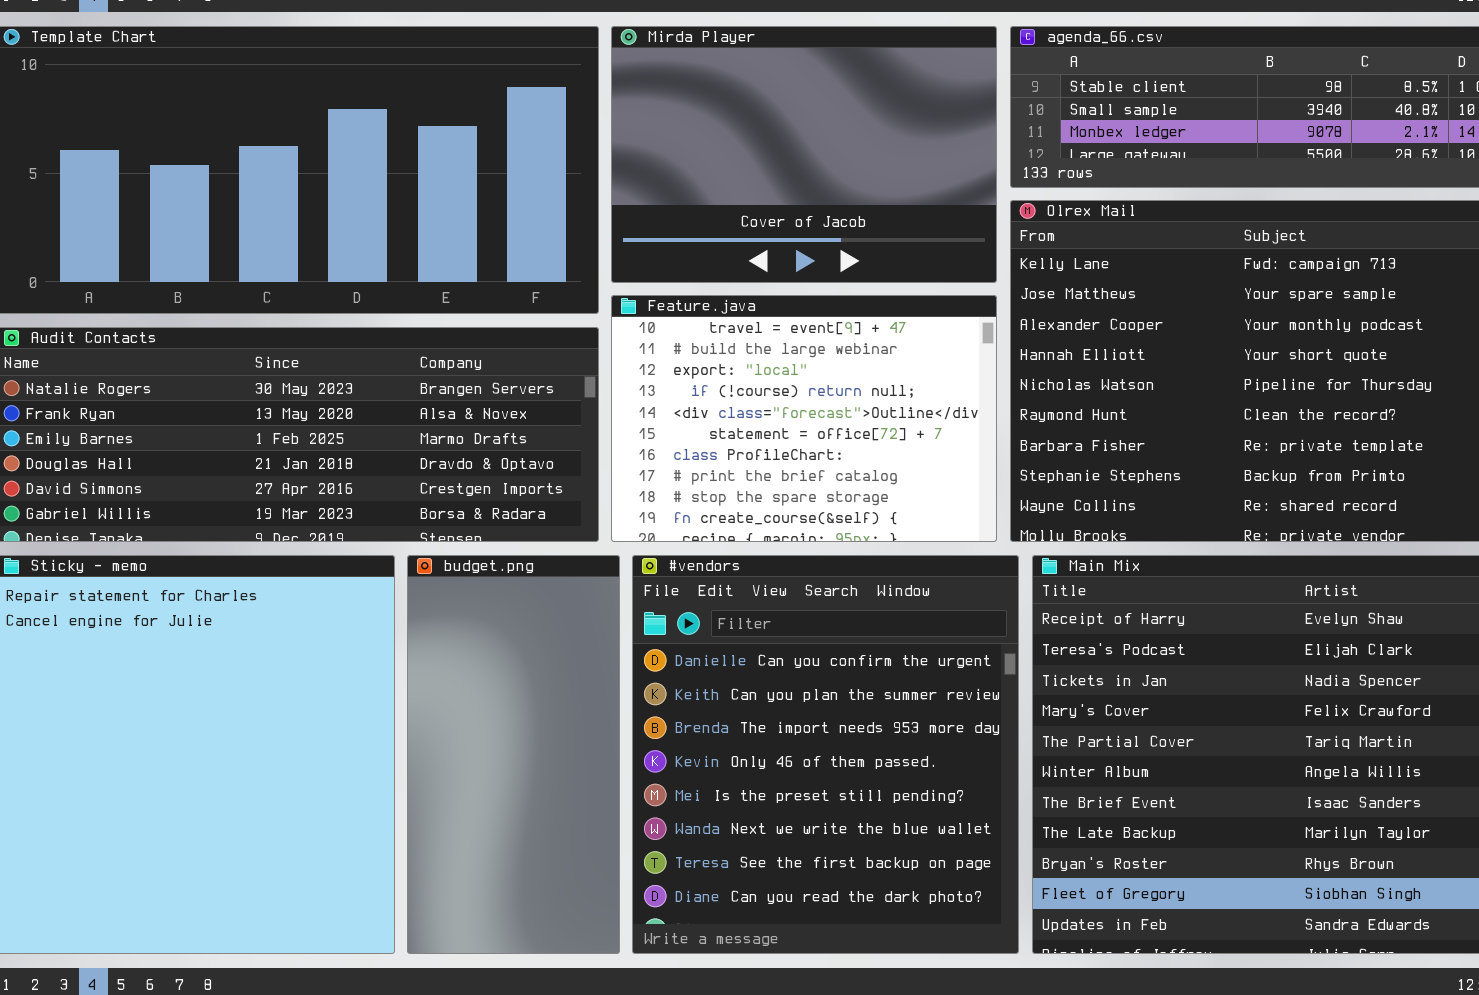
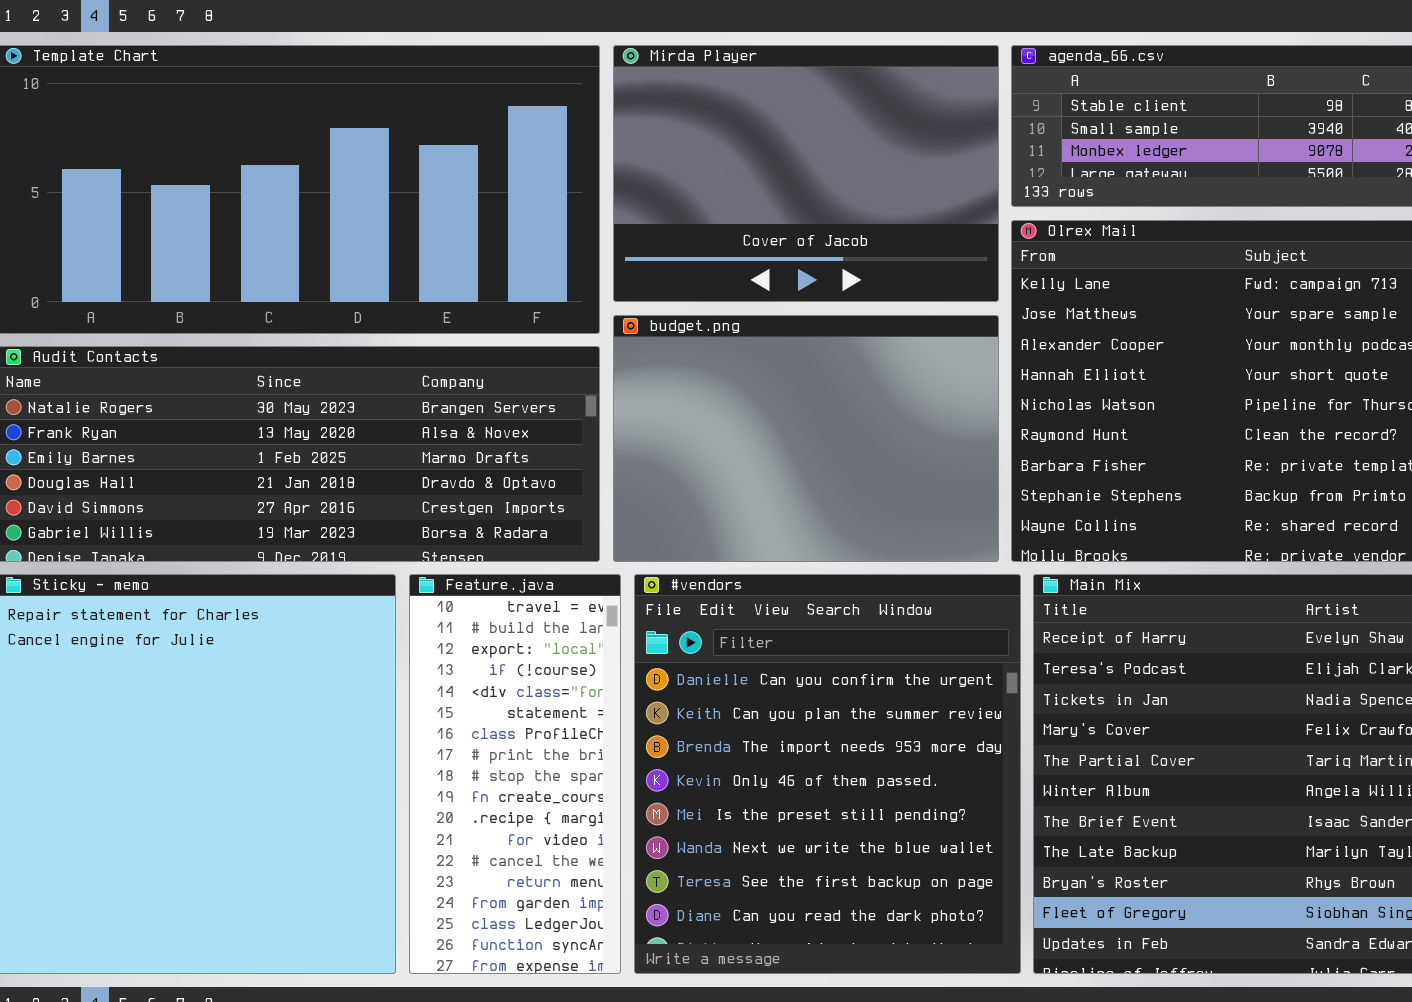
Feature.java: [611,295,997,542] -> [409,574,621,974], moved, resized
budget.png: [407,555,620,954] -> [613,315,999,562], moved, resized

